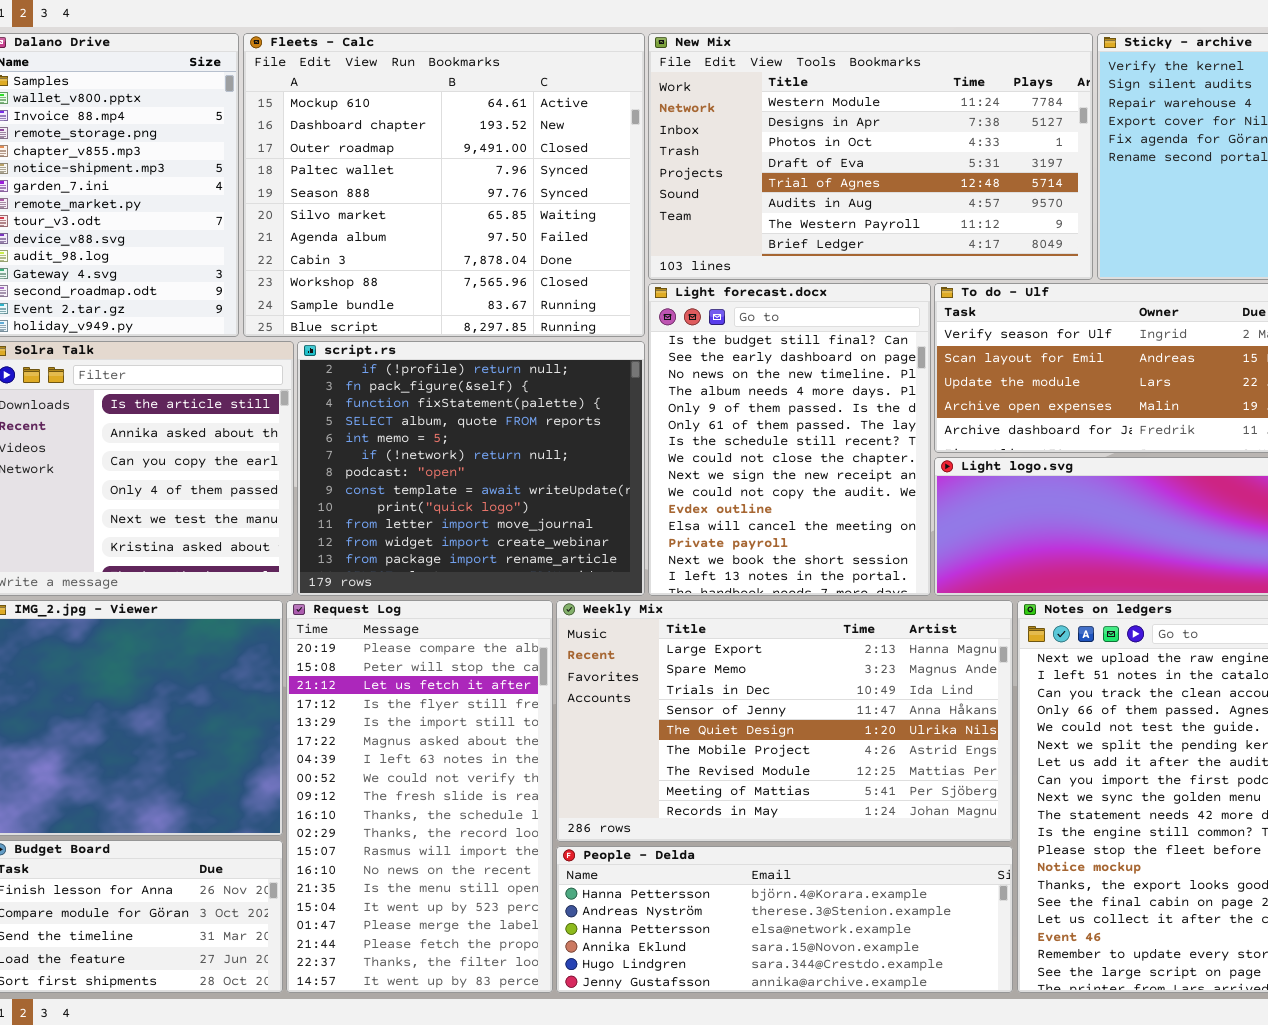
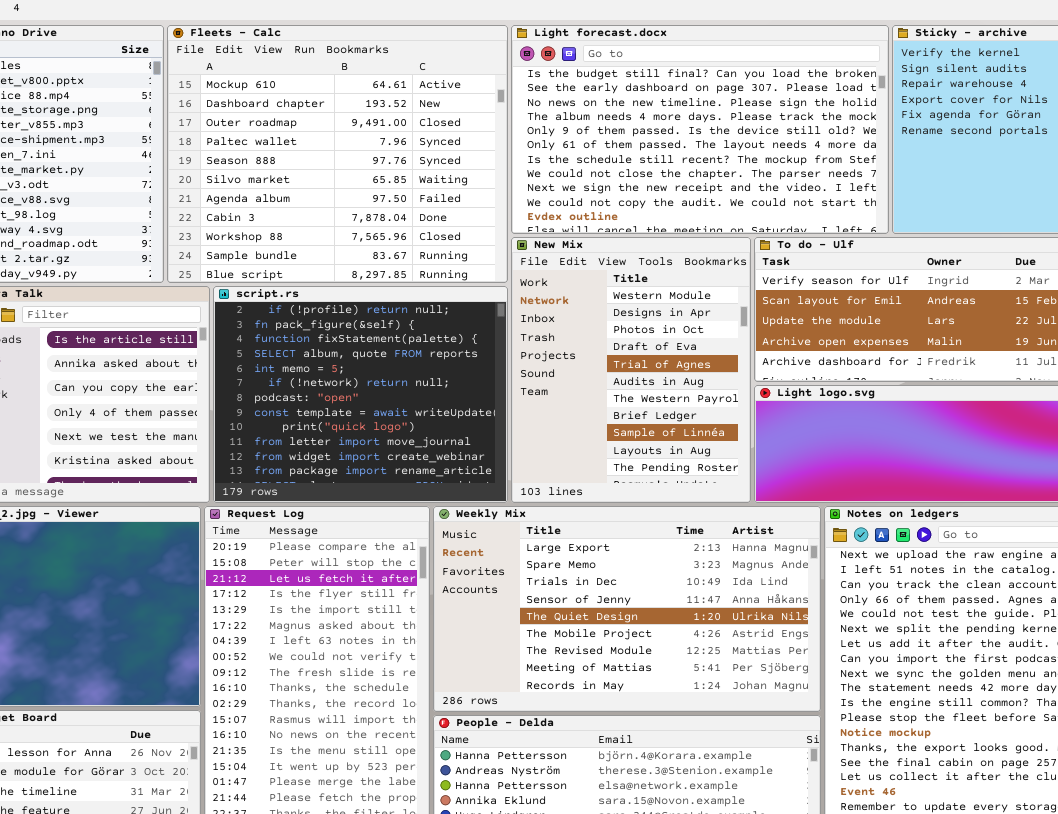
New Mix: [648,33,1093,280] -> [511,237,751,503], moved, resized
Light forecast.docx: [648,283,931,596] -> [511,25,889,234], moved, resized

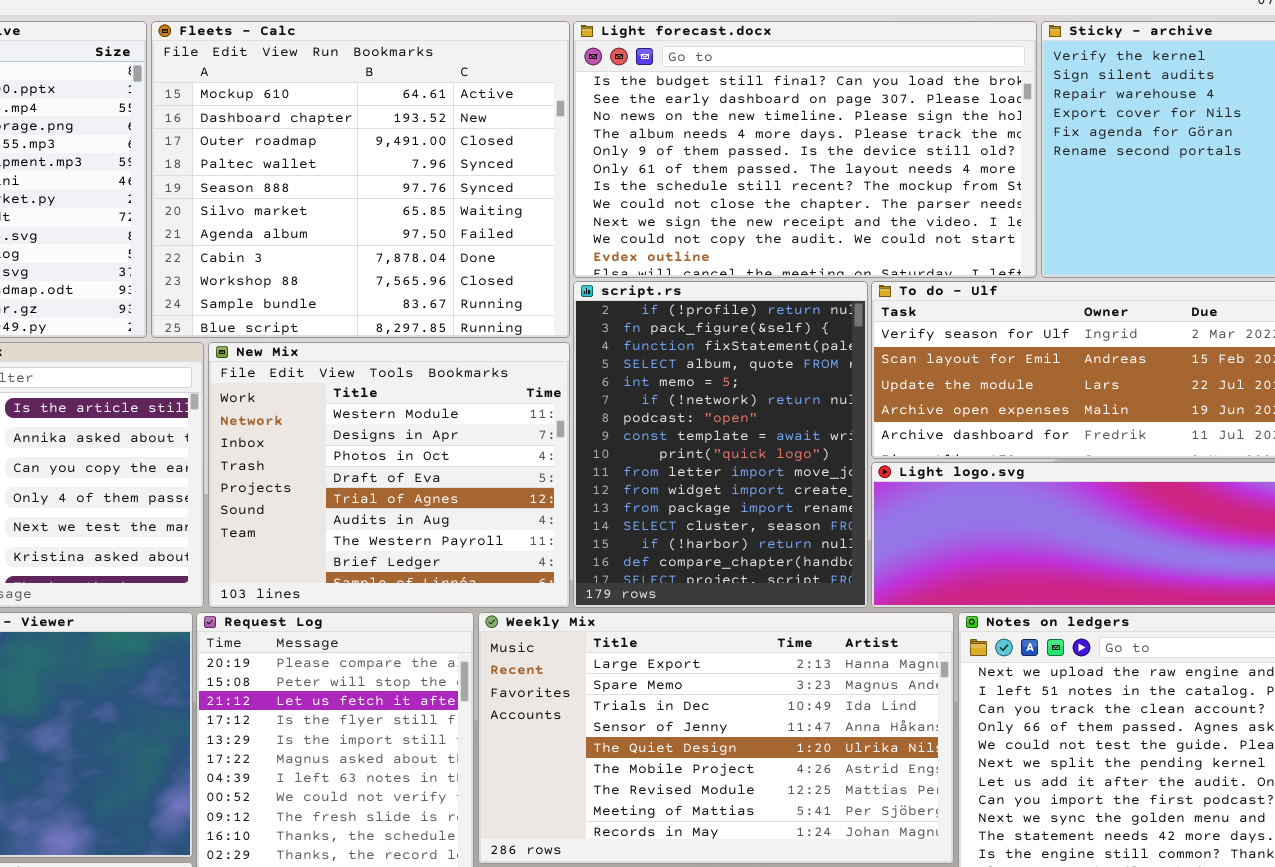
New Mix: [511,237,751,503] -> [208,342,570,608], moved, resized
script.rs: [213,286,508,503] -> [573,281,868,608], moved, resized

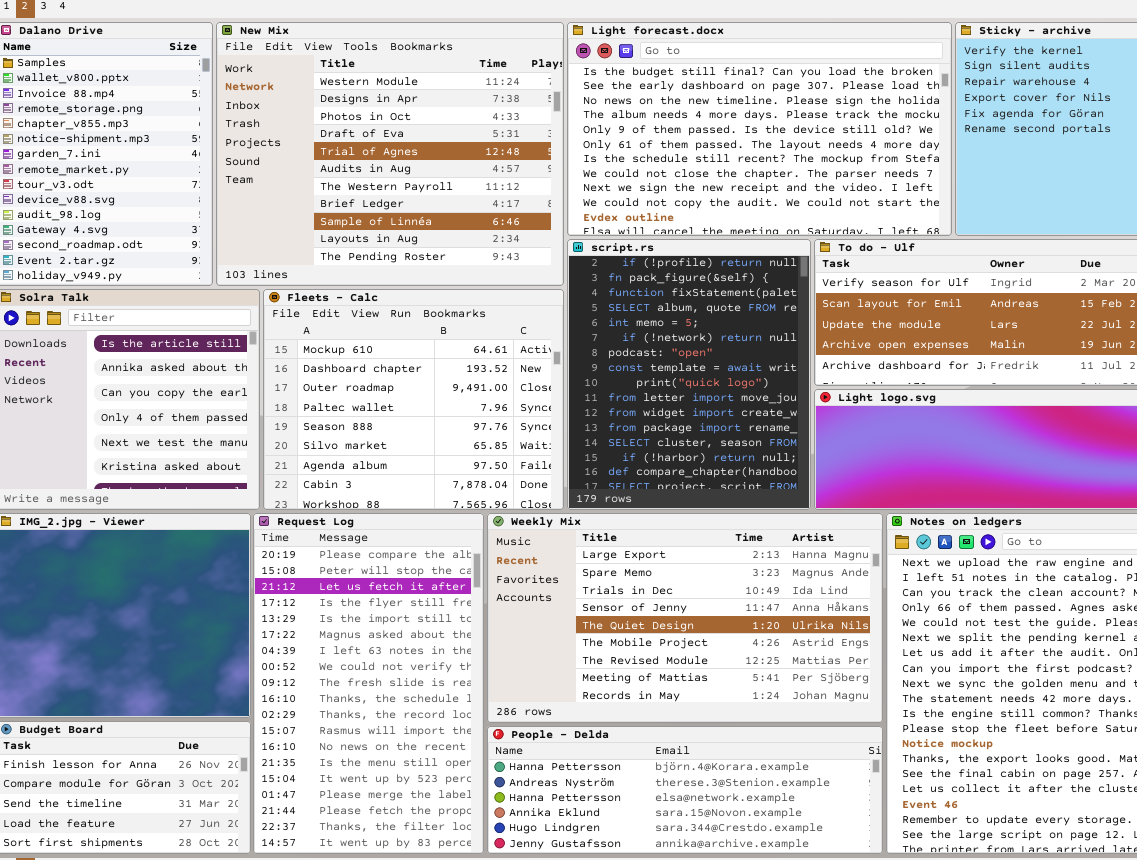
Fleets - Calc: [151,21,570,338] -> [263,289,564,510], moved, resized
New Mix: [208,342,570,608] -> [216,22,564,286], moved, resized

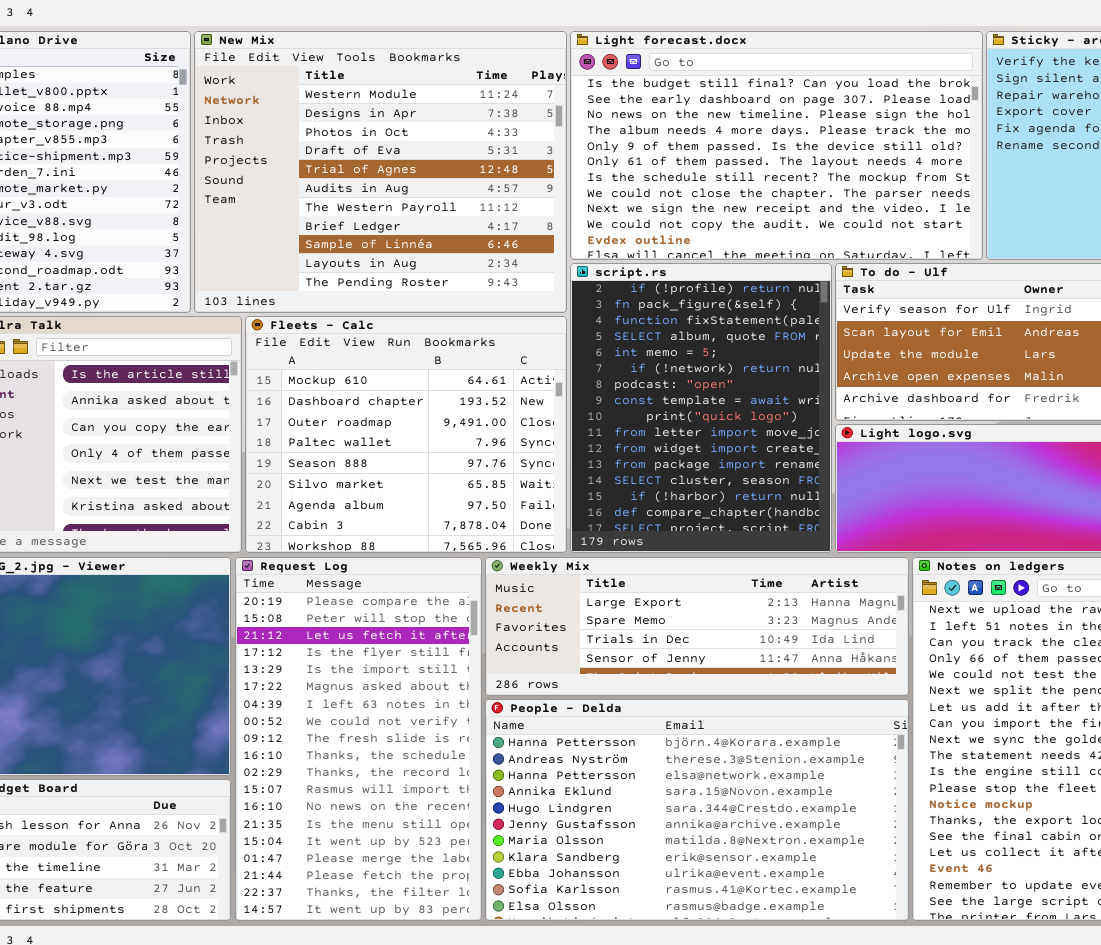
Weekly Mix: [487,513,883,723] -> [485,557,909,696], resized
People - Delda: [487,726,883,854] -> [485,699,909,921], resized

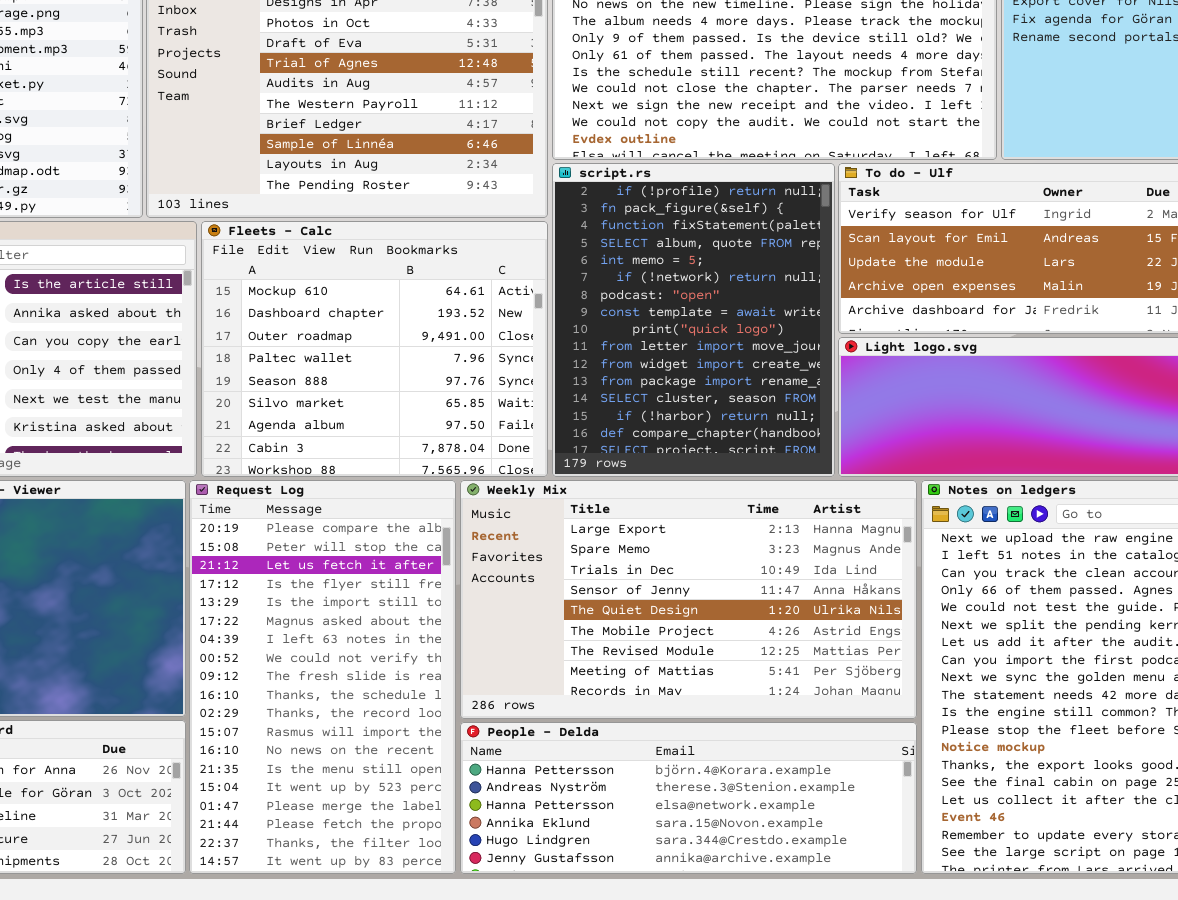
Weekly Mix: [485,557,909,696] -> [460,480,917,719], resized
People - Delda: [485,699,909,921] -> [460,722,917,874], resized

